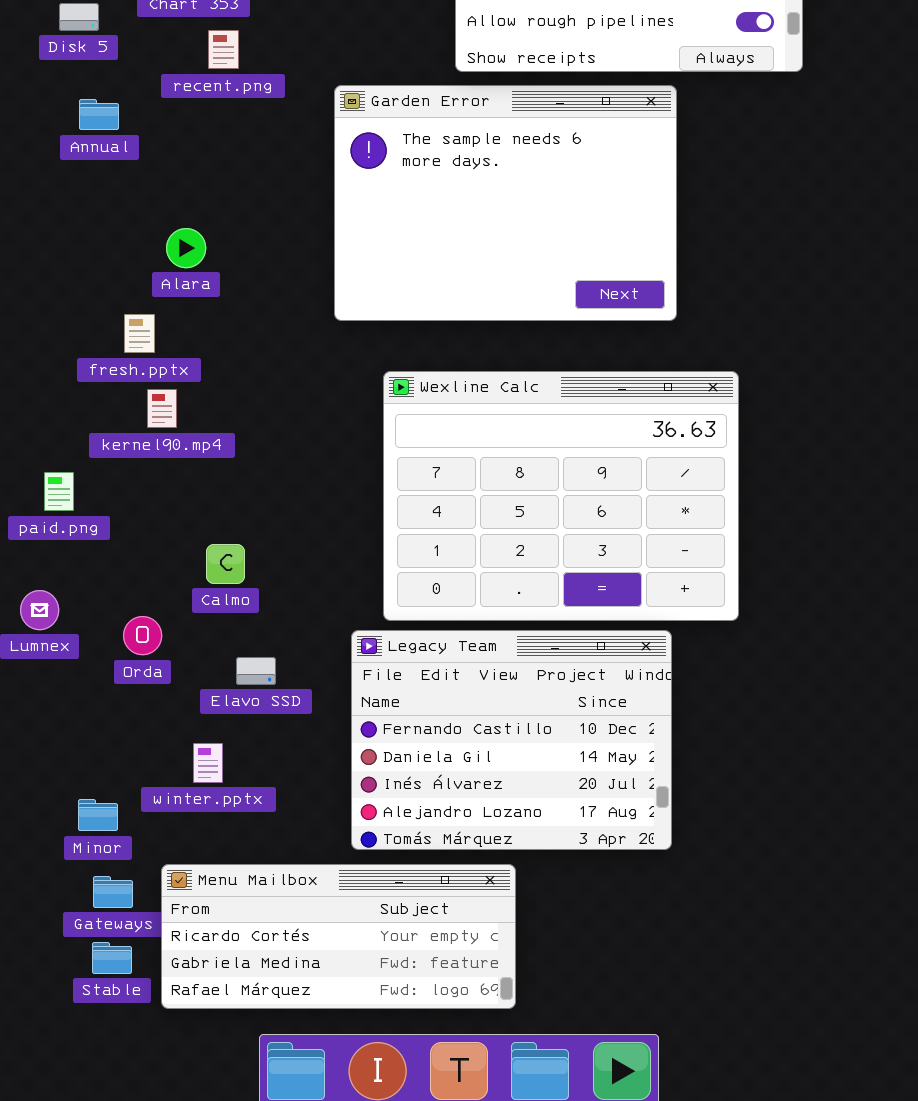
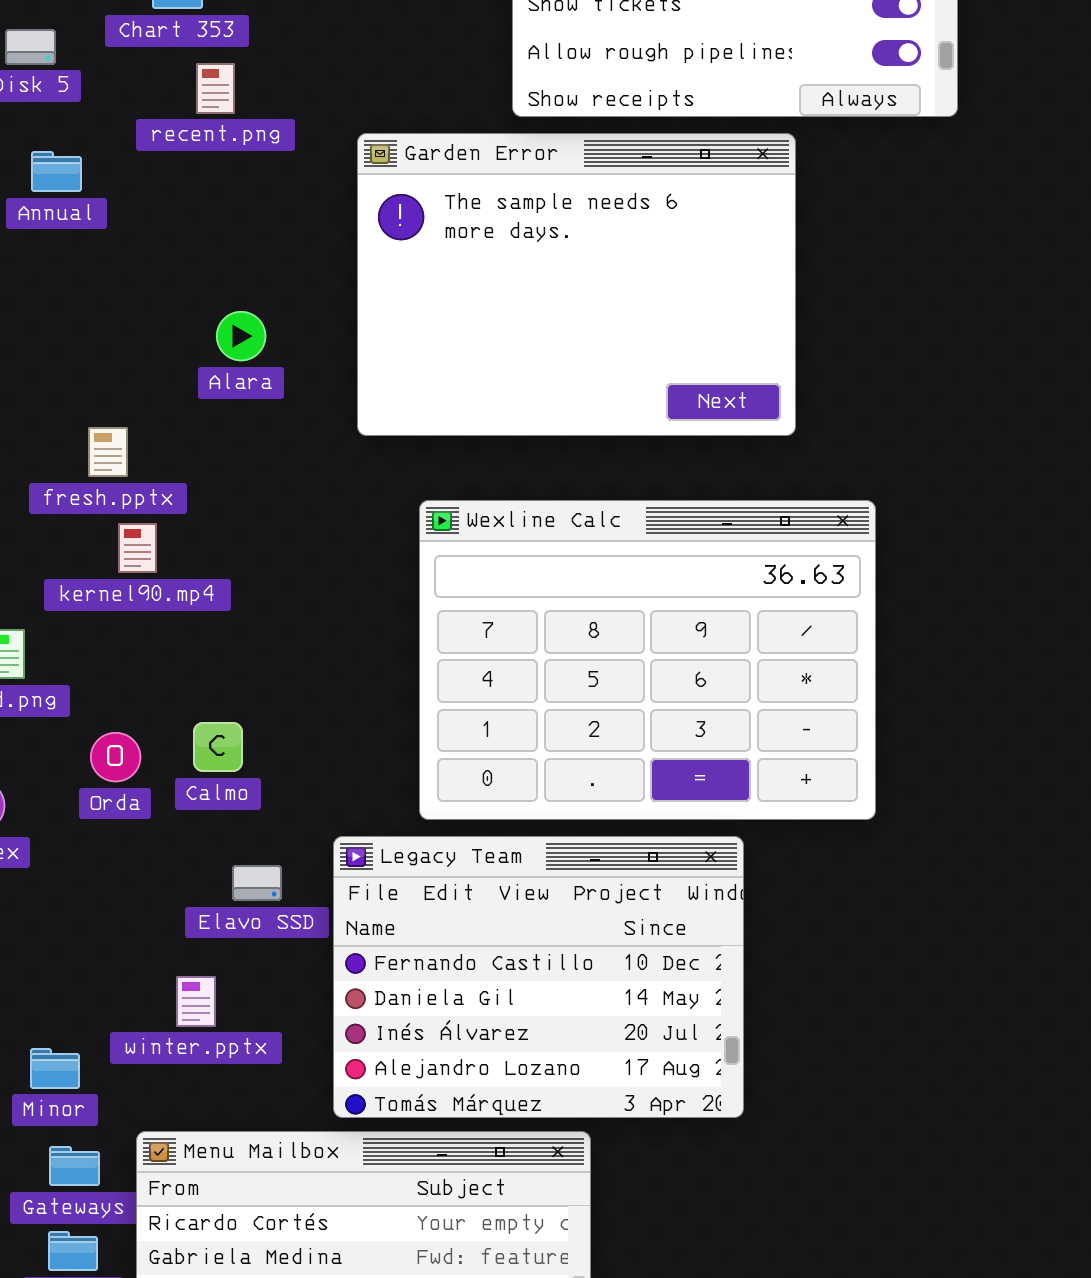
Alara: [166,228,206,268] -> [216,311,266,361], moved
Orda: [123,616,162,655] -> [90,732,141,782], moved
Legacy Team: [351,630,672,850] -> [333,836,744,1118], moved

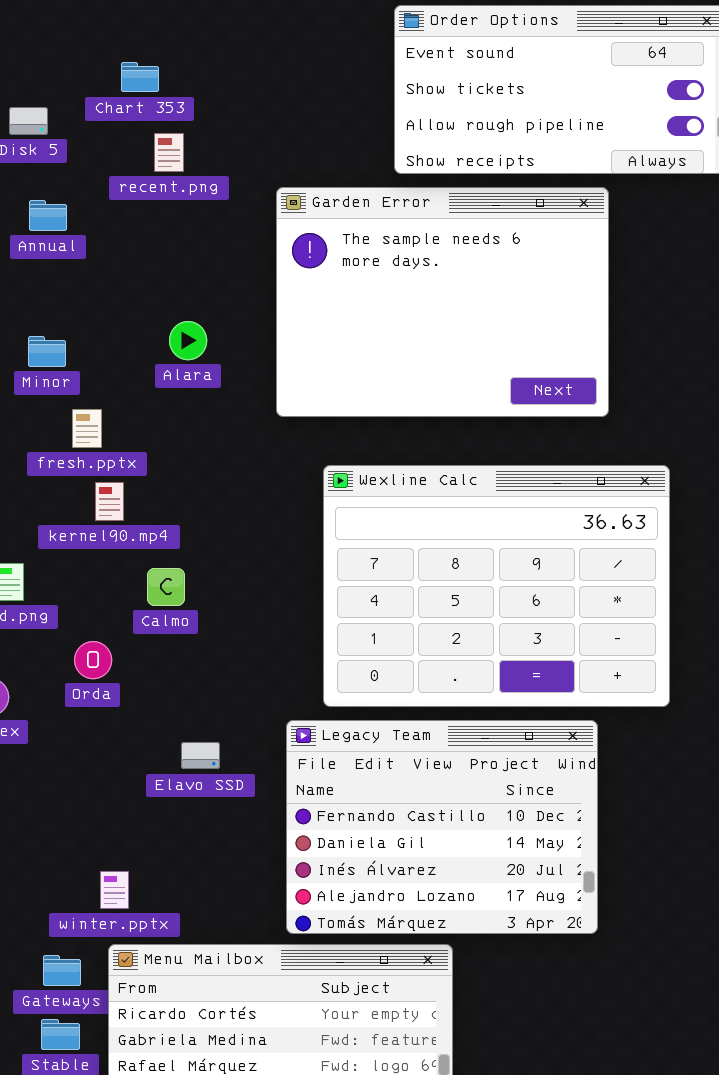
Calmo: [193,722,243,772] -> [147,568,185,606], moved
Legacy Team: [333,836,744,1118] -> [286,720,598,934], moved
winter.pptx: [176,976,216,1027] -> [100,871,129,909], moved
Minor: [30,1048,80,1089] -> [28,336,66,367], moved

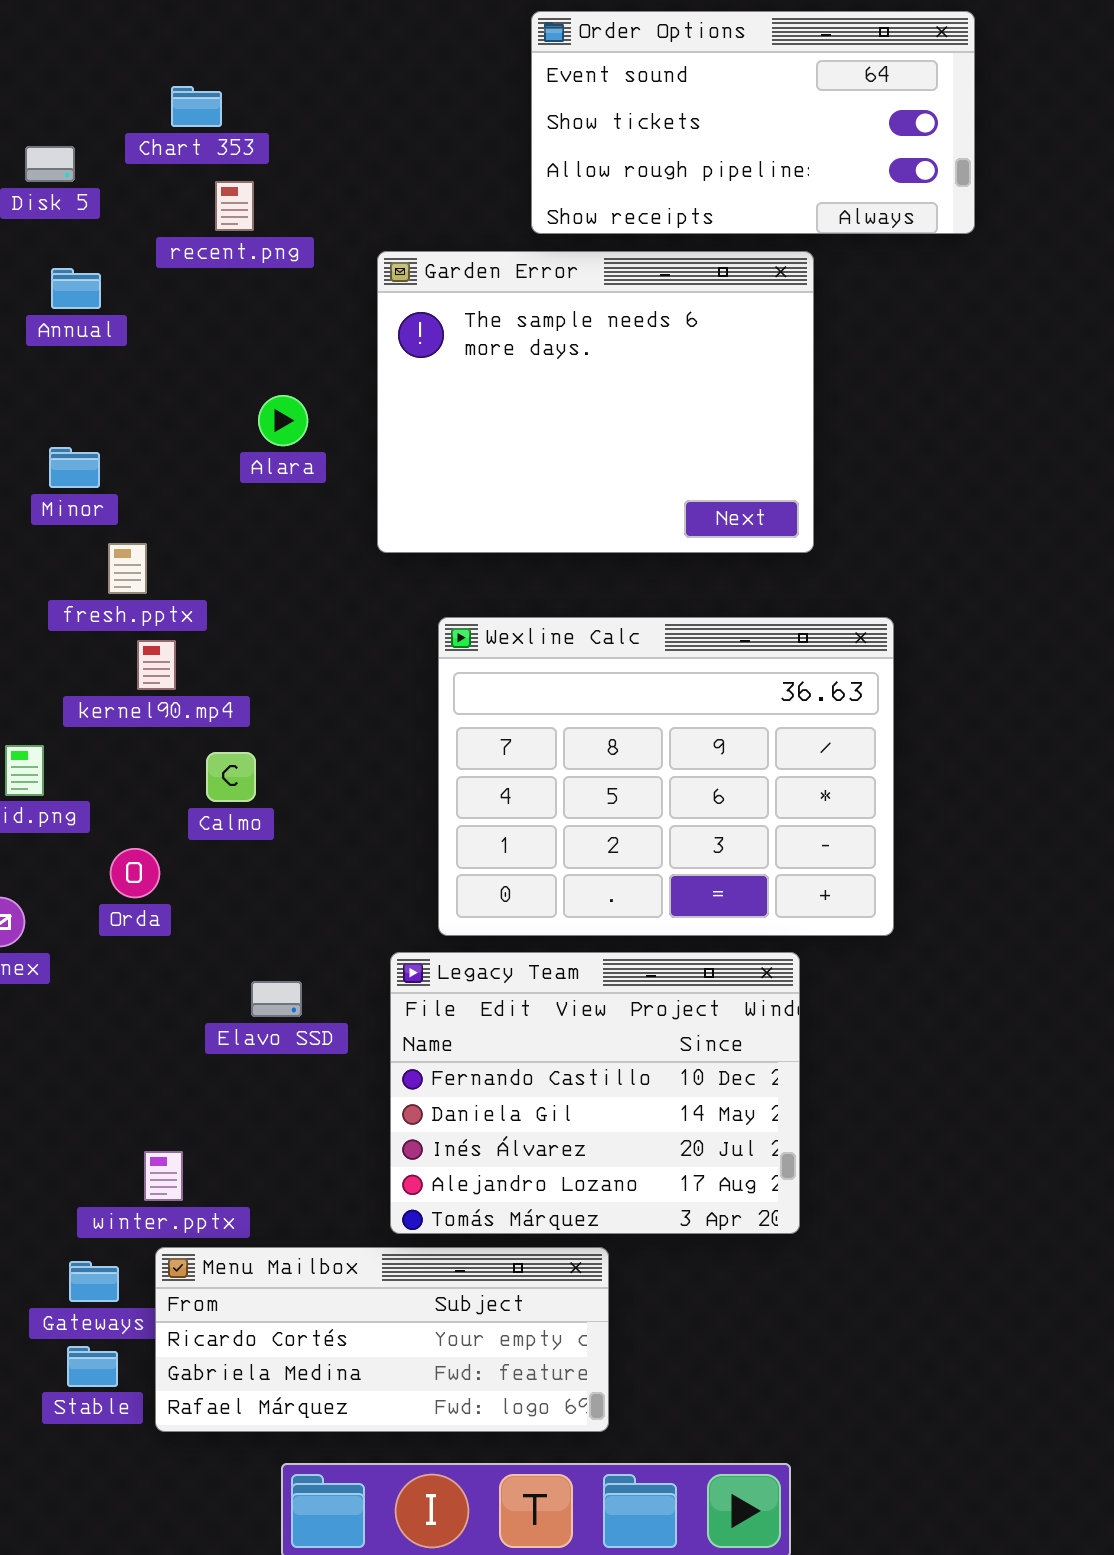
Alara: [169,321,207,360] -> [258,395,308,446], moved

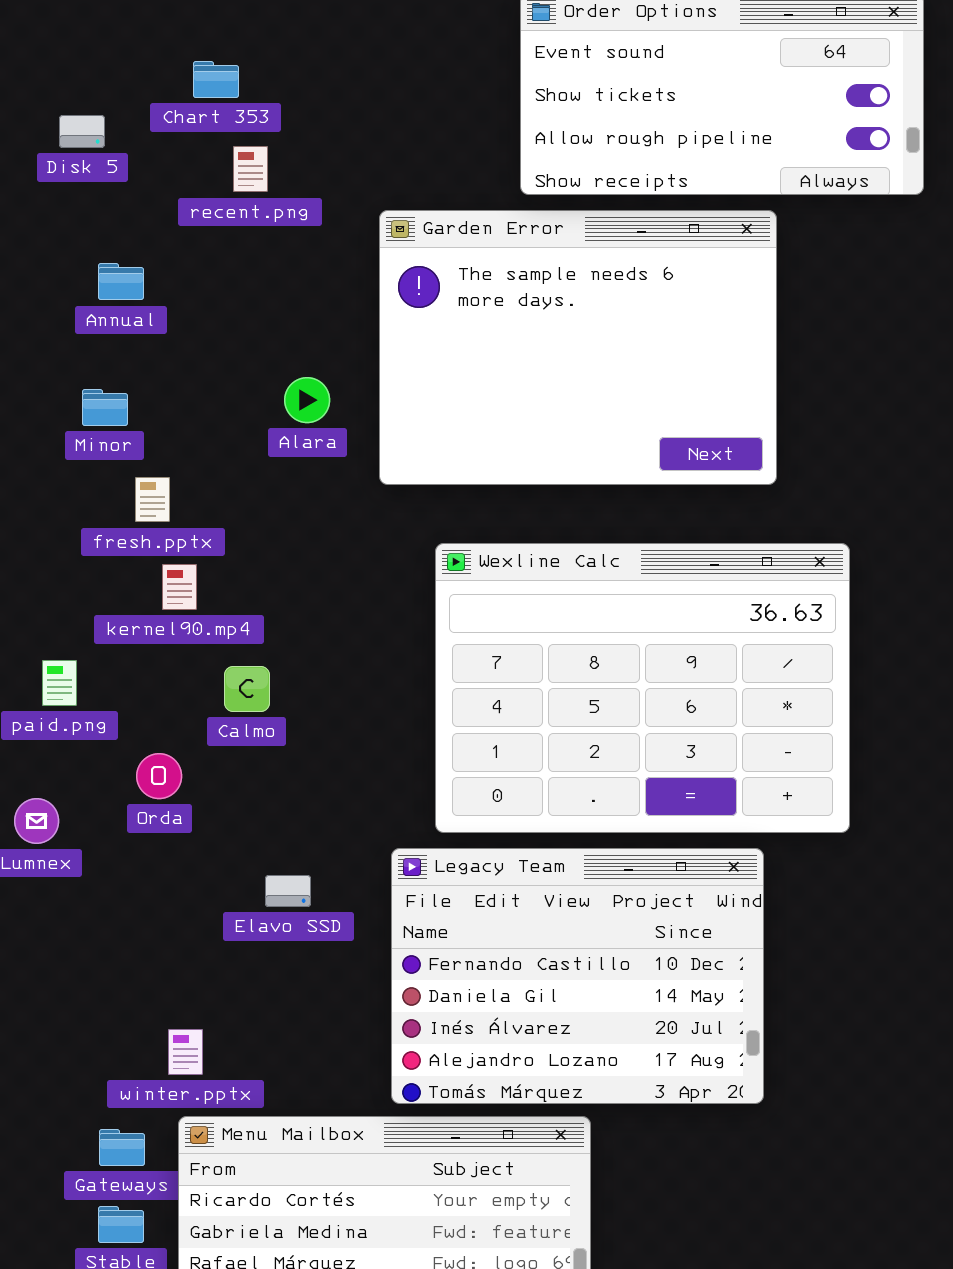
Annual: [51,268,101,309] -> [98,263,144,300], moved
Alara: [258,395,308,446] -> [284,377,330,423], moved

